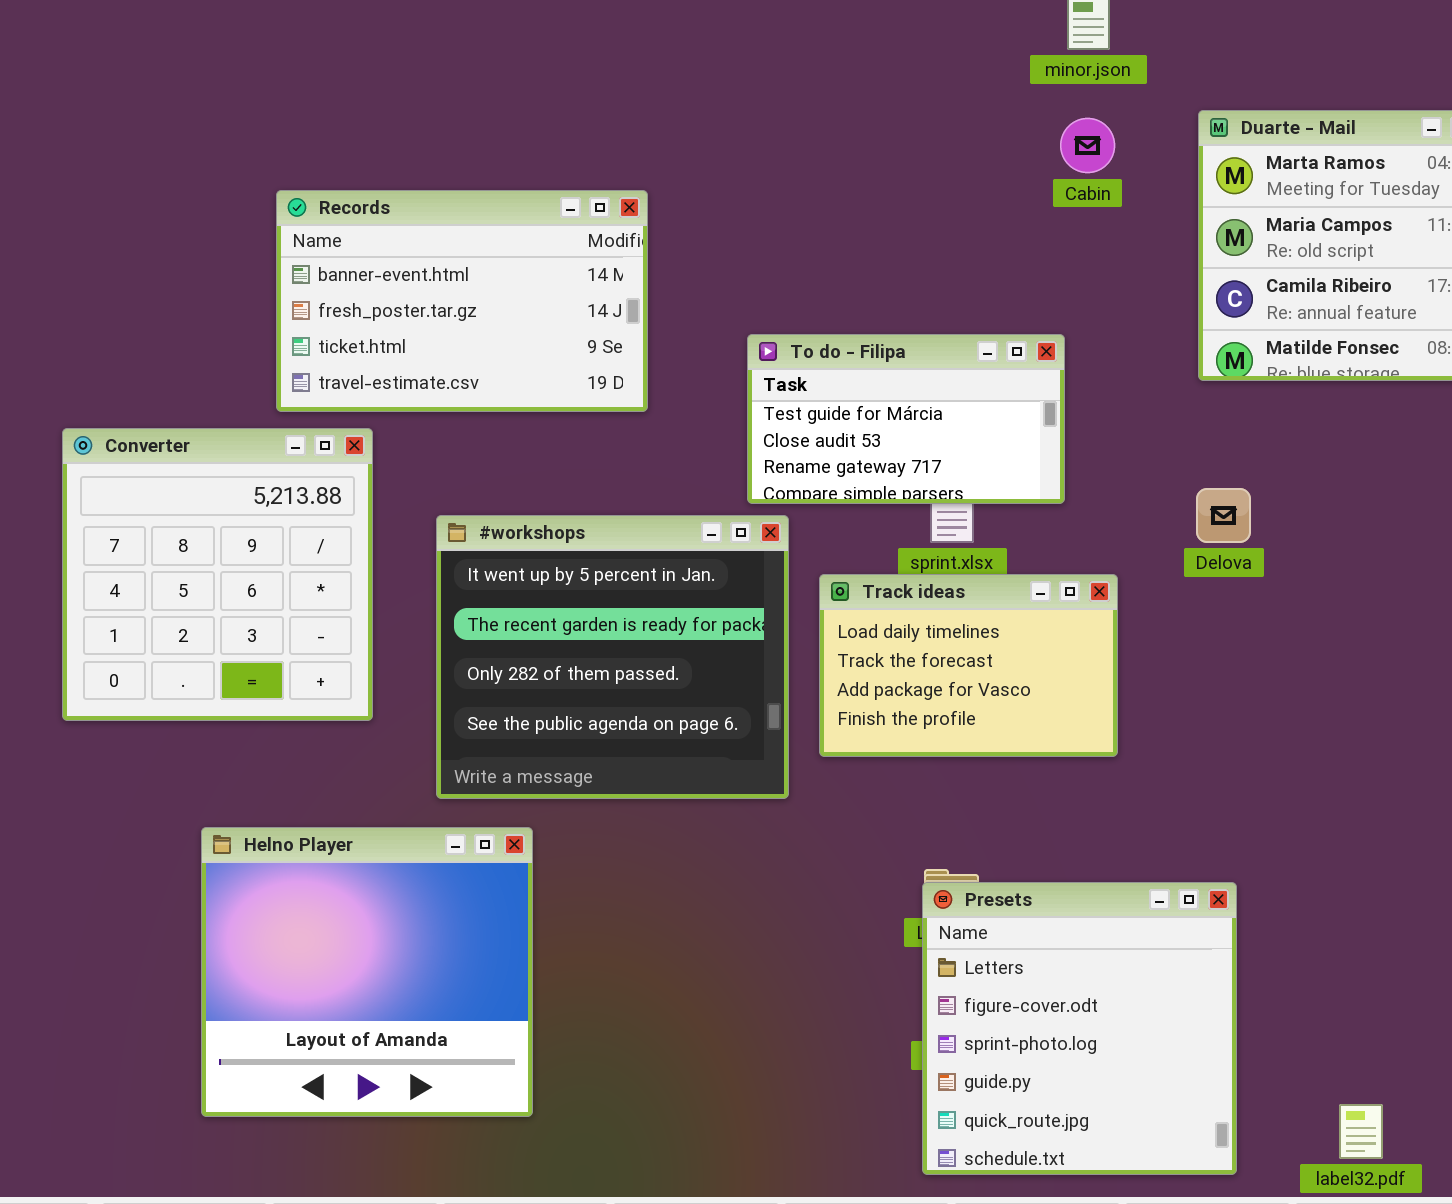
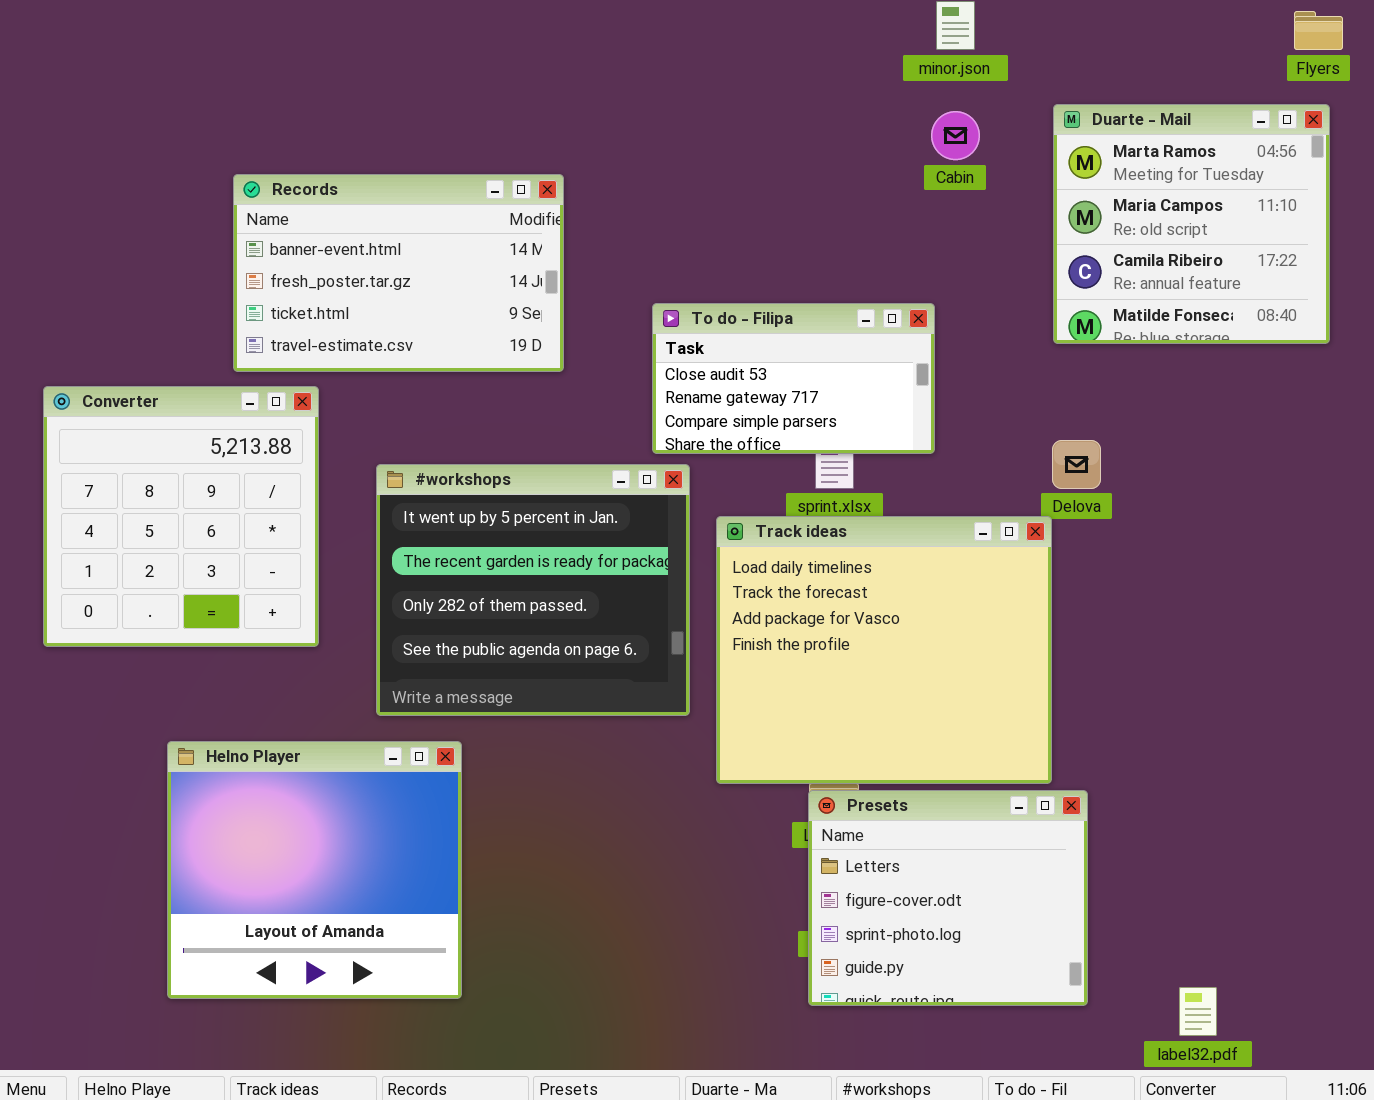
To do - Filipa: [747,334,1065,504] -> [652,303,935,454], scrolled down 1 row
Track ideas: [819,574,1118,757] -> [716,516,1052,784], resized
Presets: [922,882,1237,1175] -> [808,790,1088,1006], resized

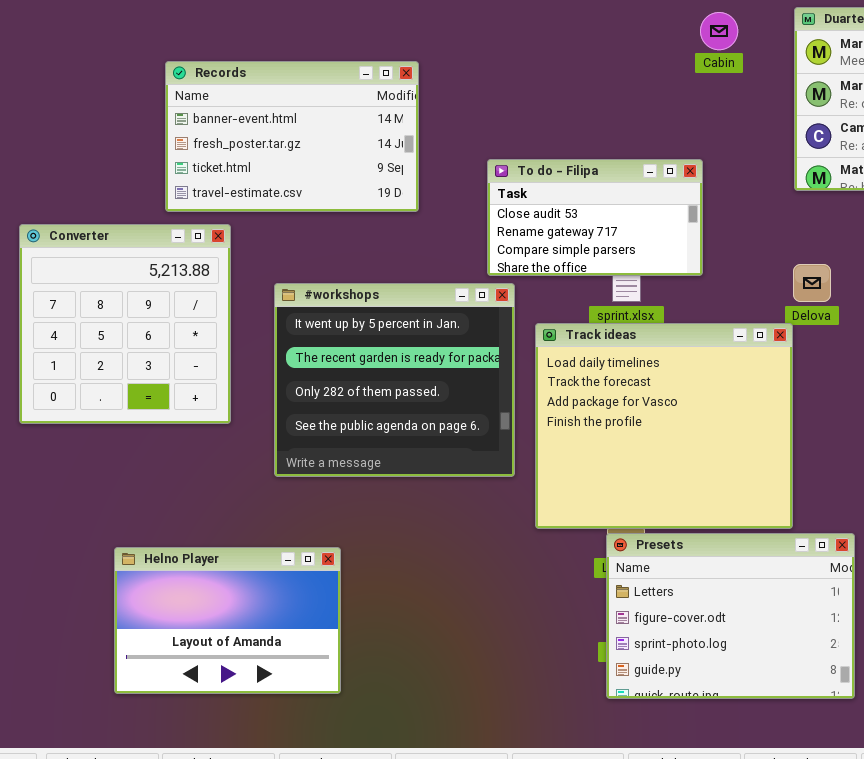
Helno Player: [167,741,462,999] -> [114,547,341,694], resized
Presets: [808,790,1088,1006] -> [606,533,855,699], resized

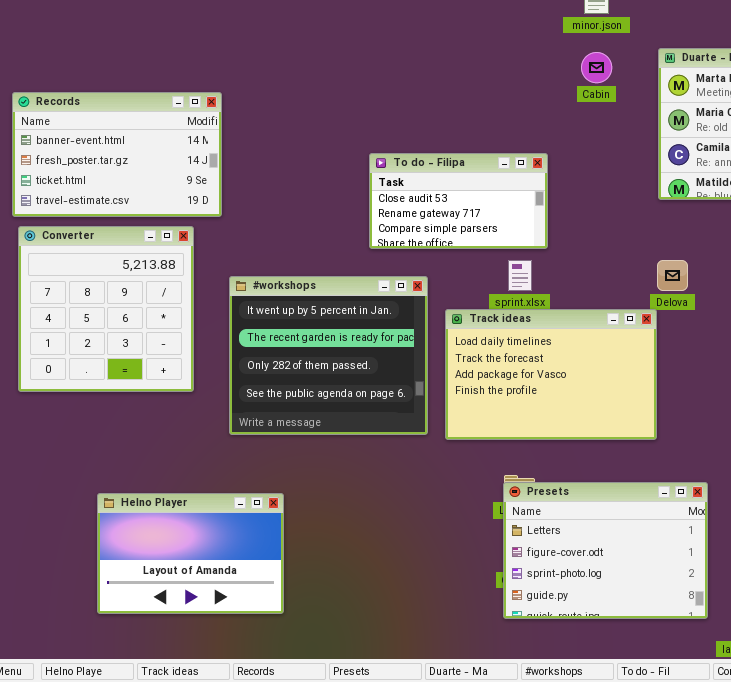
Records: [165,61,419,212] -> [12,92,222,217], moved
To do - Filipa: [487,159,703,276] -> [369,153,548,249], moved
Track ideas: [535,323,793,529] -> [445,309,657,440], resized

